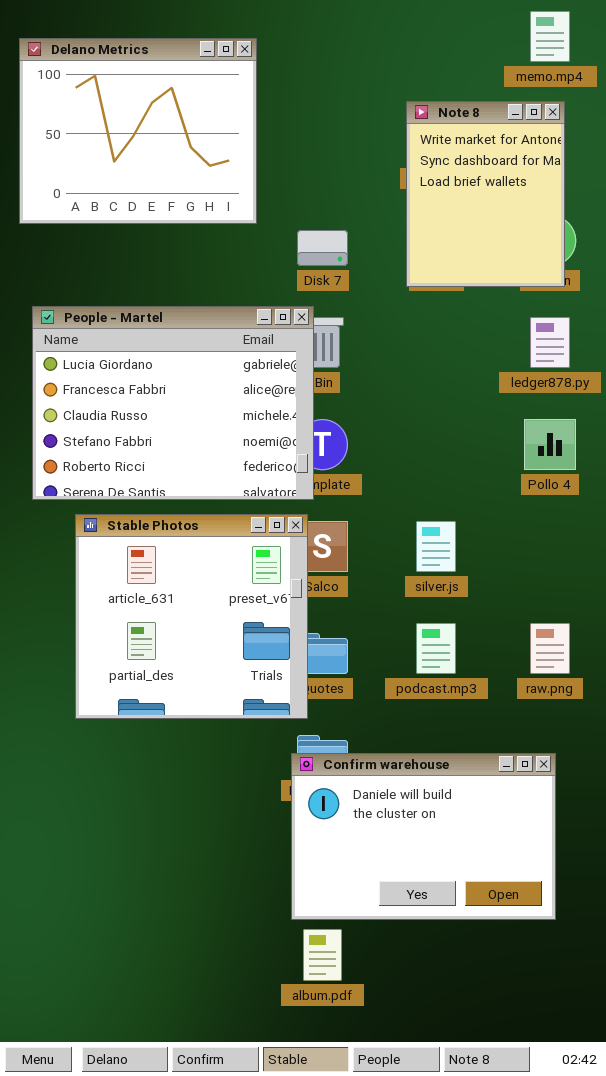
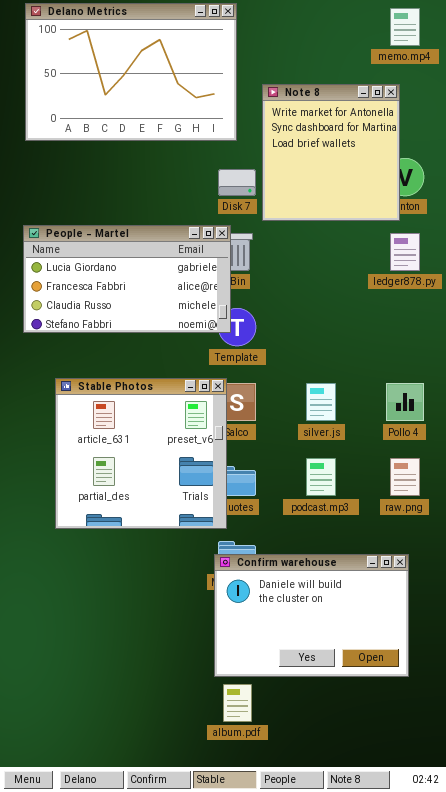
Delano Metrics: [19,38,257,224] -> [25,3,237,141], moved, resized
Note 8: [406,101,565,287] -> [262,84,400,221], moved, resized
People - Martel: [32,306,314,500] -> [23,225,231,333], resized
Pollo 4: [524,419,576,470] -> [386,383,424,421], moved

